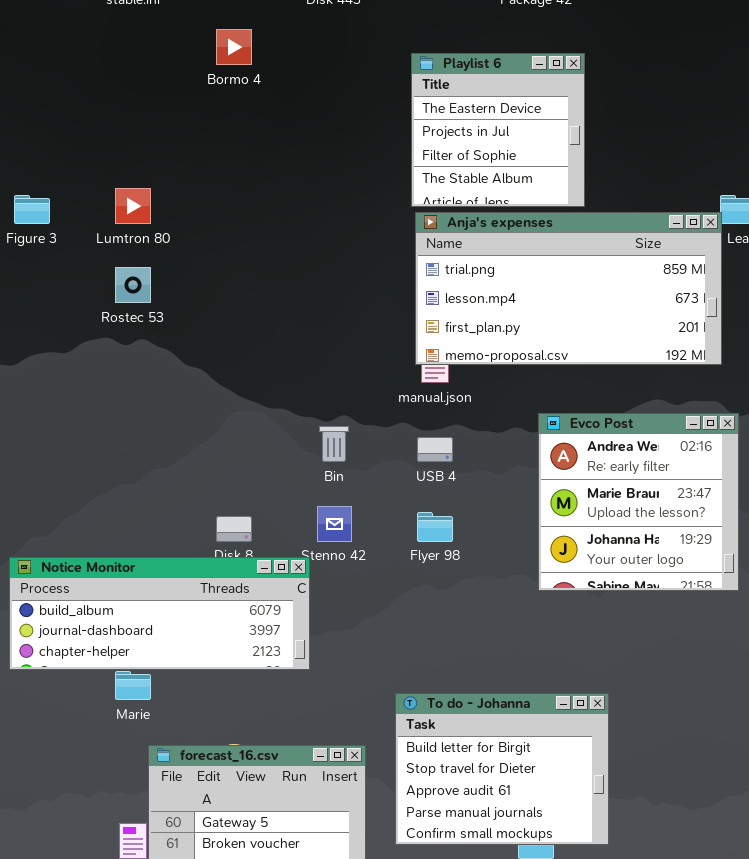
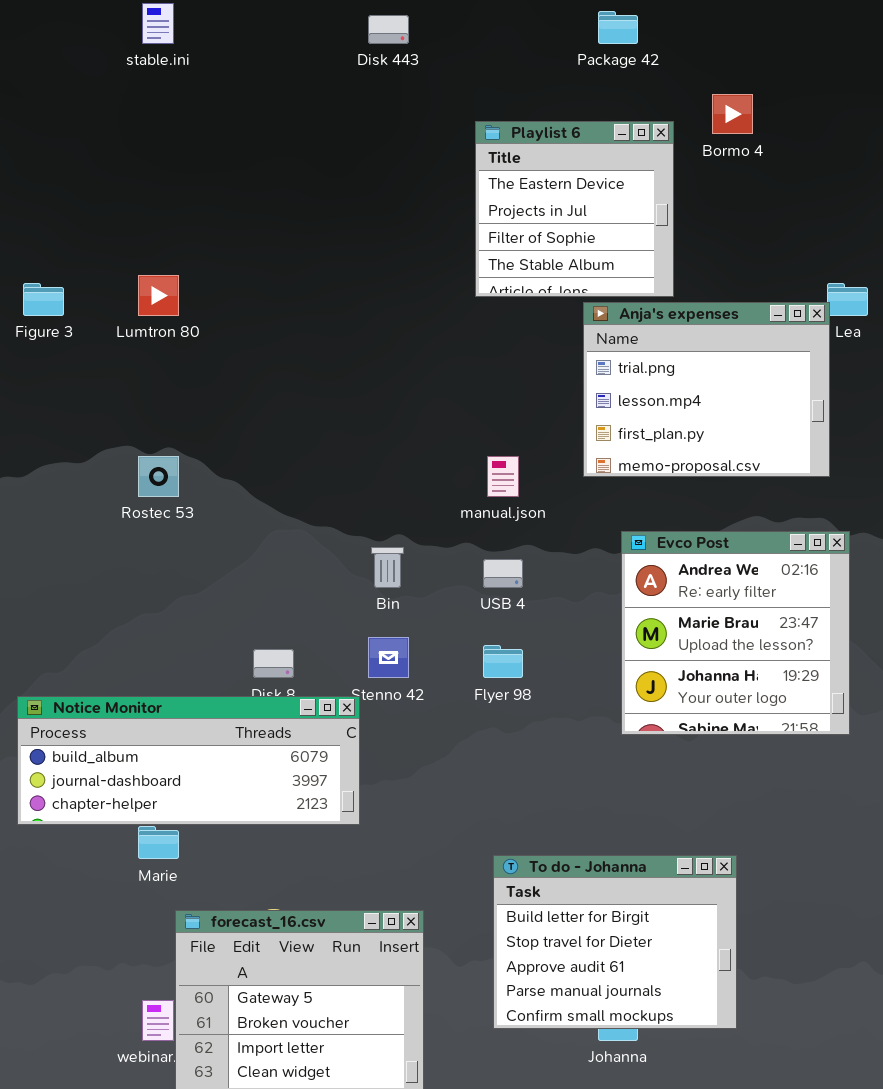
Bormo 4: [216,29,252,65] -> [712,94,753,134], moved
Anja's expenses: [415,212,722,365] -> [583,302,830,477], resized
Rostec 53: [115,267,151,303] -> [138,456,179,497], moved
To do - Johanna: [395,693,609,845] -> [493,855,737,1029], moved

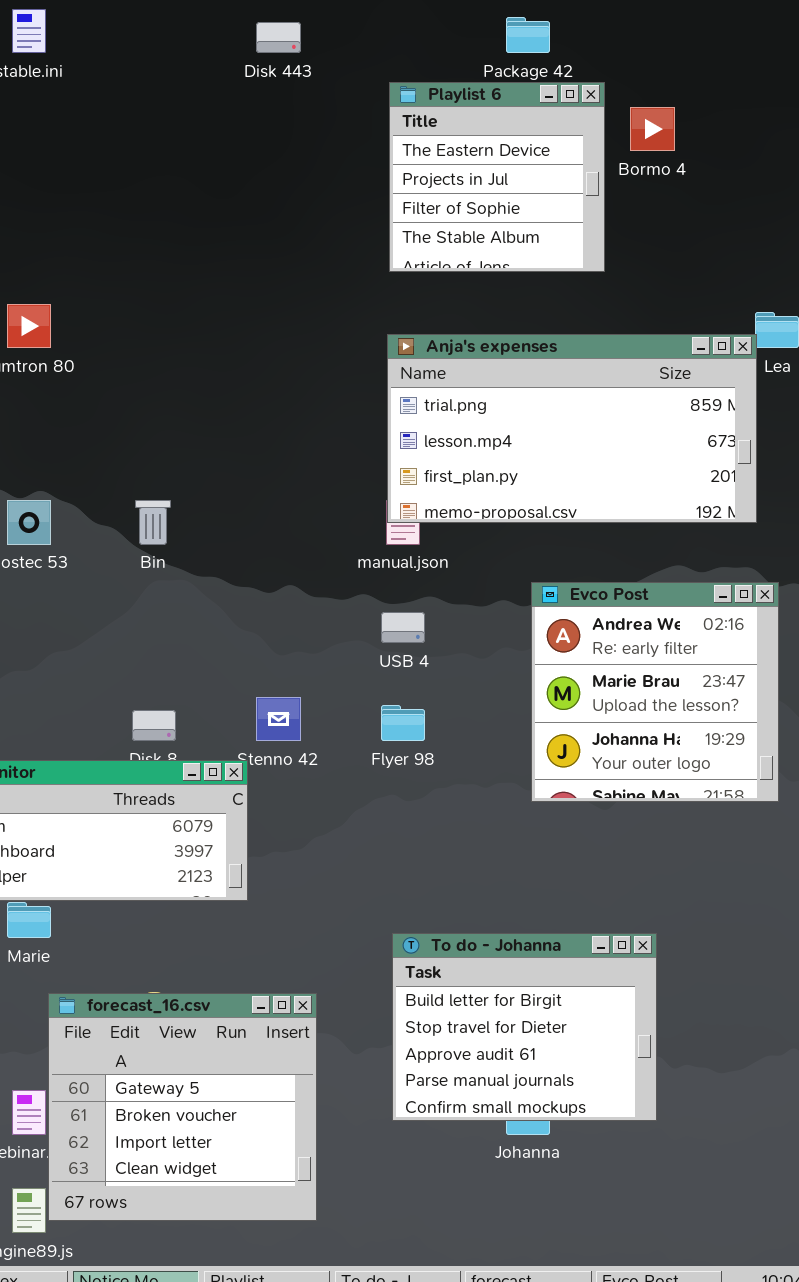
Playlist 6: [475,121,674,297] -> [389,82,605,272], moved
Anja's expenses: [583,302,830,477] -> [387,334,757,523], resized
Bin: [371,547,404,588] -> [135,500,171,545], moved

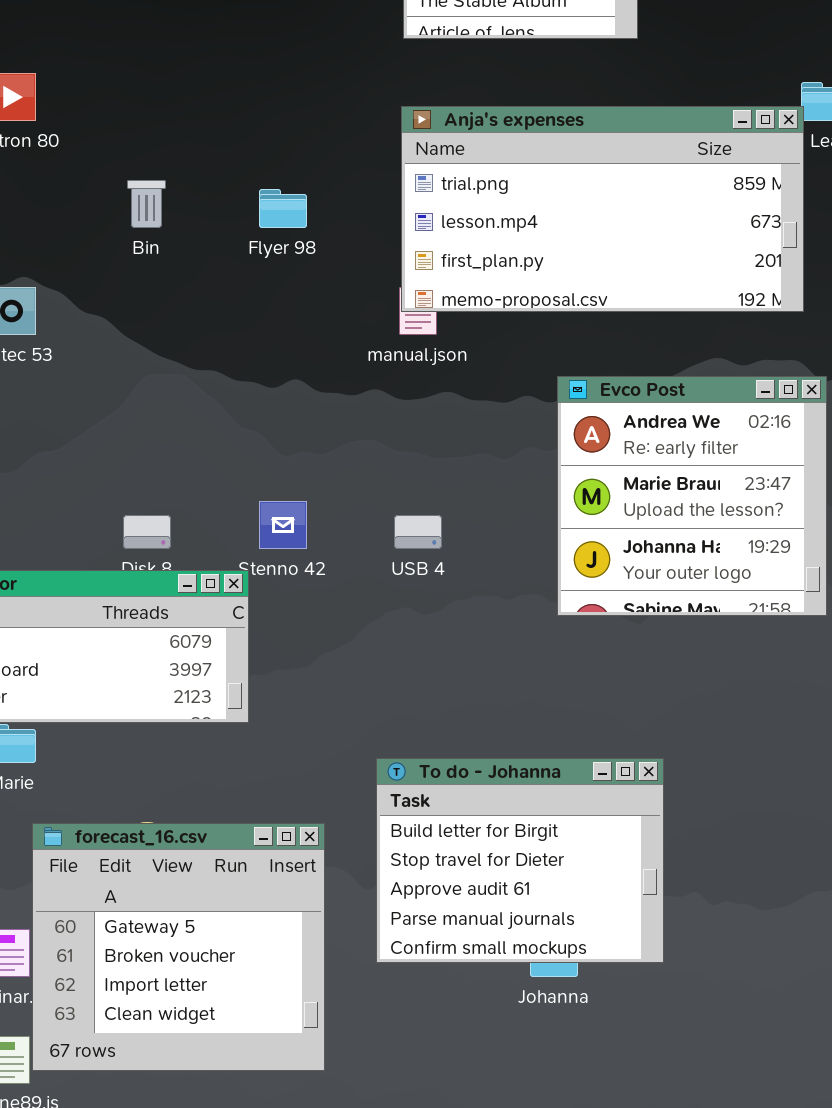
Bin: [135,500,171,545] -> [127,180,166,228], moved
USB 4: [381,612,425,643] -> [394,515,442,549], moved
Flyer 98: [381,705,425,741] -> [259,189,307,228], moved
To do - Johanna: [392,933,657,1121] -> [376,758,664,963], moved

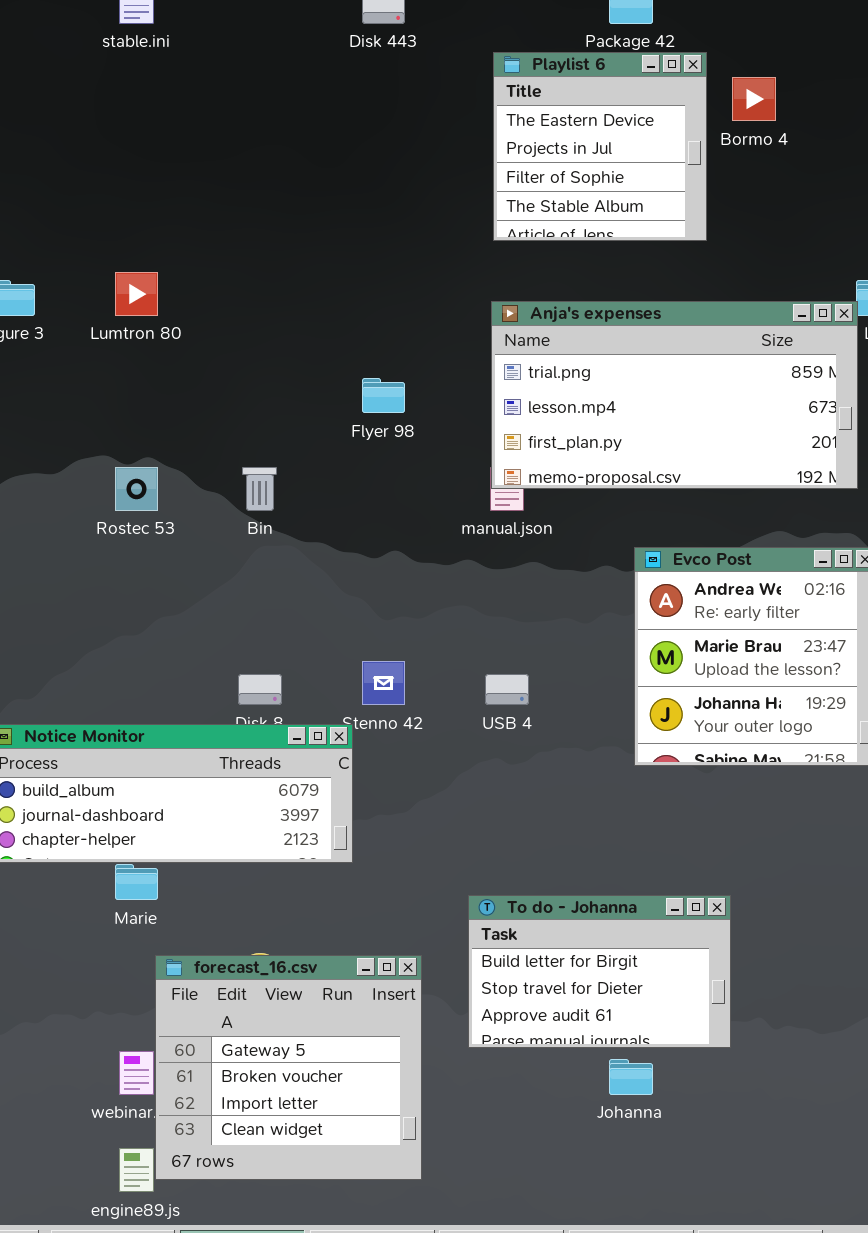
Bin: [127,180,166,228] -> [242,467,277,511], moved
To do - Johanna: [376,758,664,963] -> [468,895,731,1048], resized

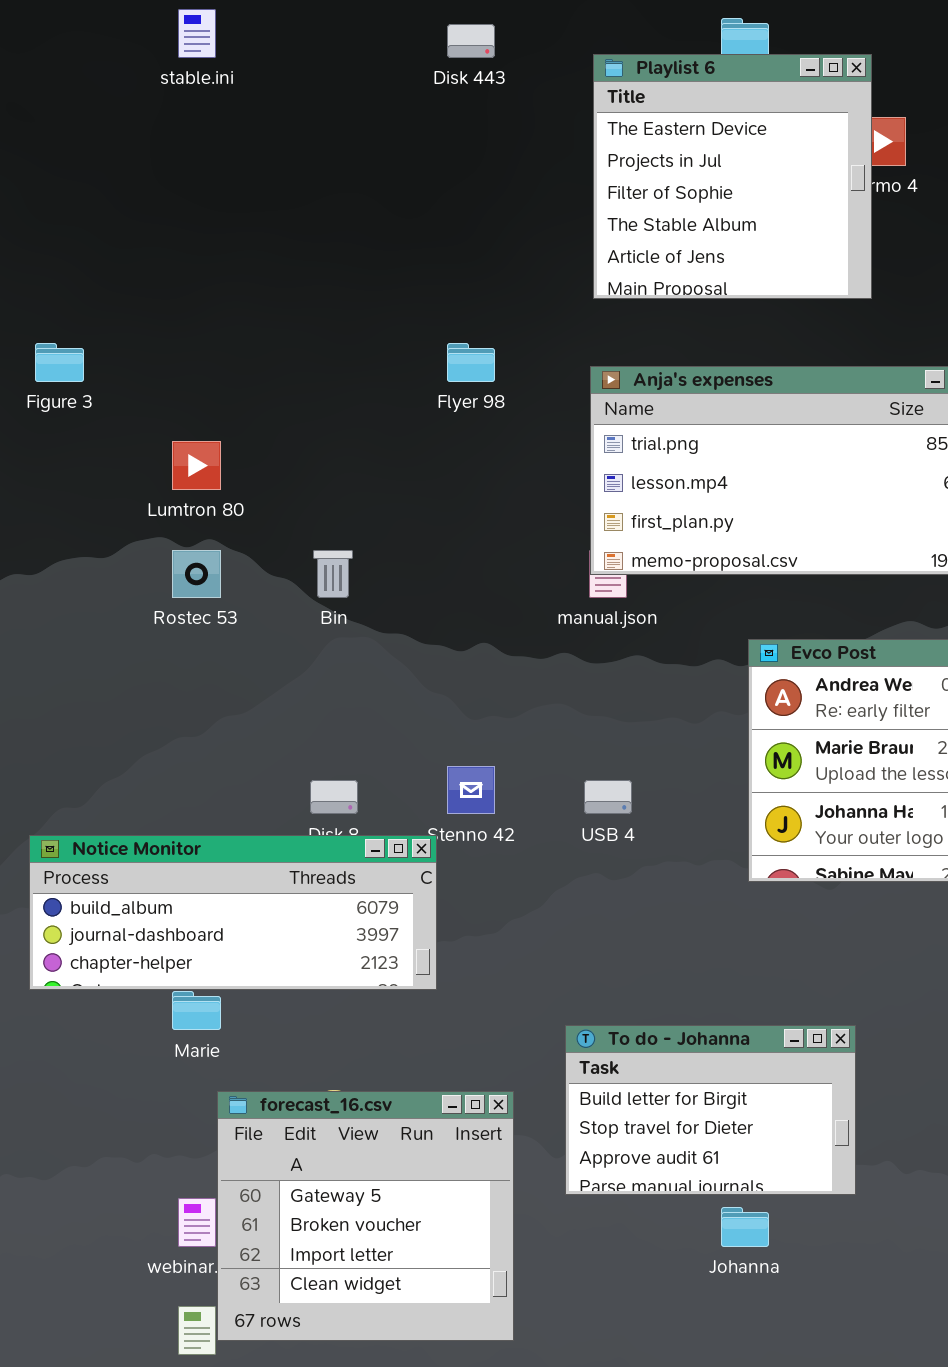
Playlist 6: [493,52,707,241] -> [593,54,872,299], resized
Lumtron 80: [115,272,158,316] -> [172,441,221,490], moved
Flyer 98: [362,378,405,413] -> [447,343,495,382], moved

